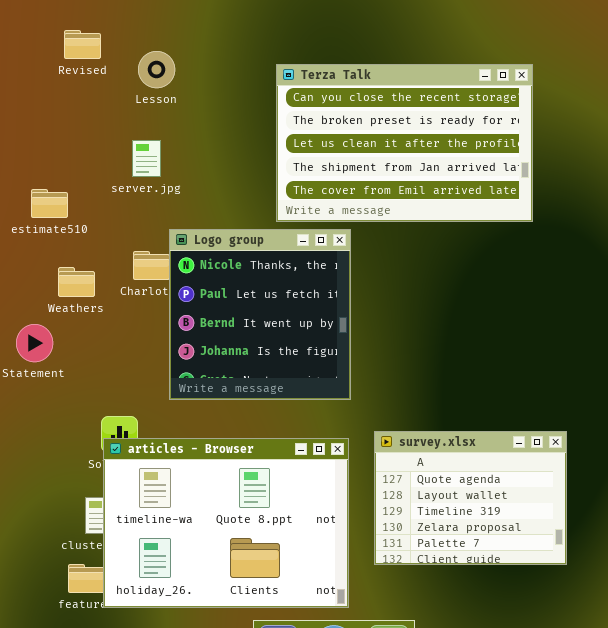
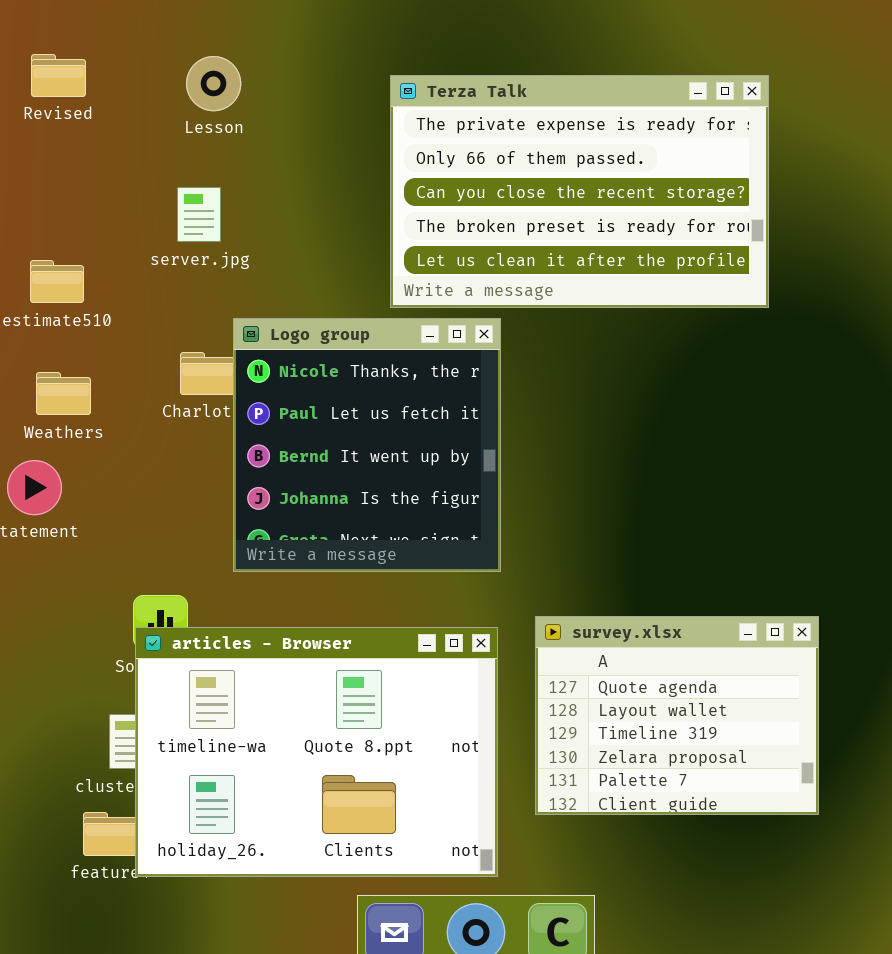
Revised: [64,30,101,59] -> [31,54,86,97], moved
Terza Talk: [276,64,533,222] -> [390,75,769,308], scrolled up 2 rows
Weathers: [58,267,95,297] -> [36,372,91,415], moved

